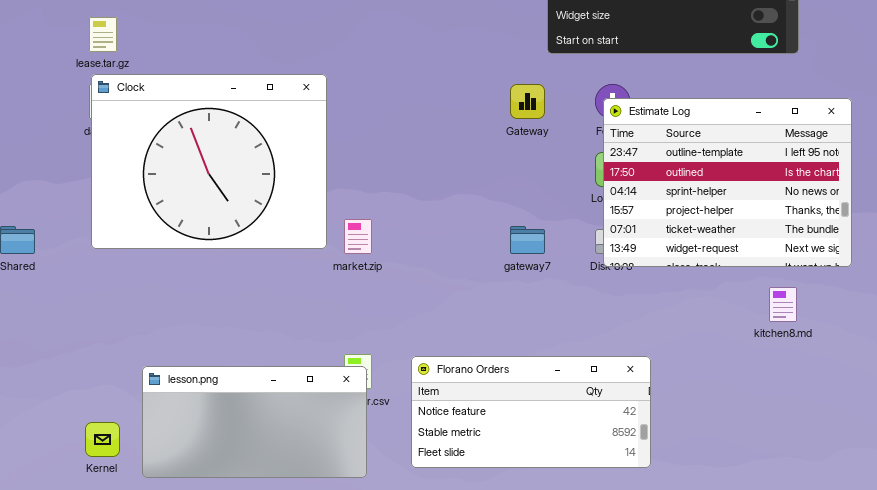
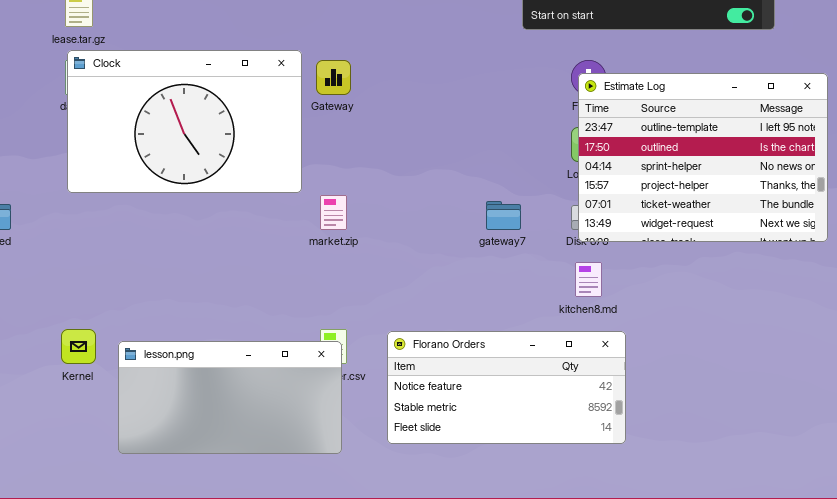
Clock: [91,74,327,249] -> [67,50,302,193], resized
Gateway: [510,84,545,119] -> [316,60,351,95], moved
kitchen8.md: [769,287,797,322] -> [575,262,602,297], moved
Kernel: [85,422,120,457] -> [61,329,96,364], moved

